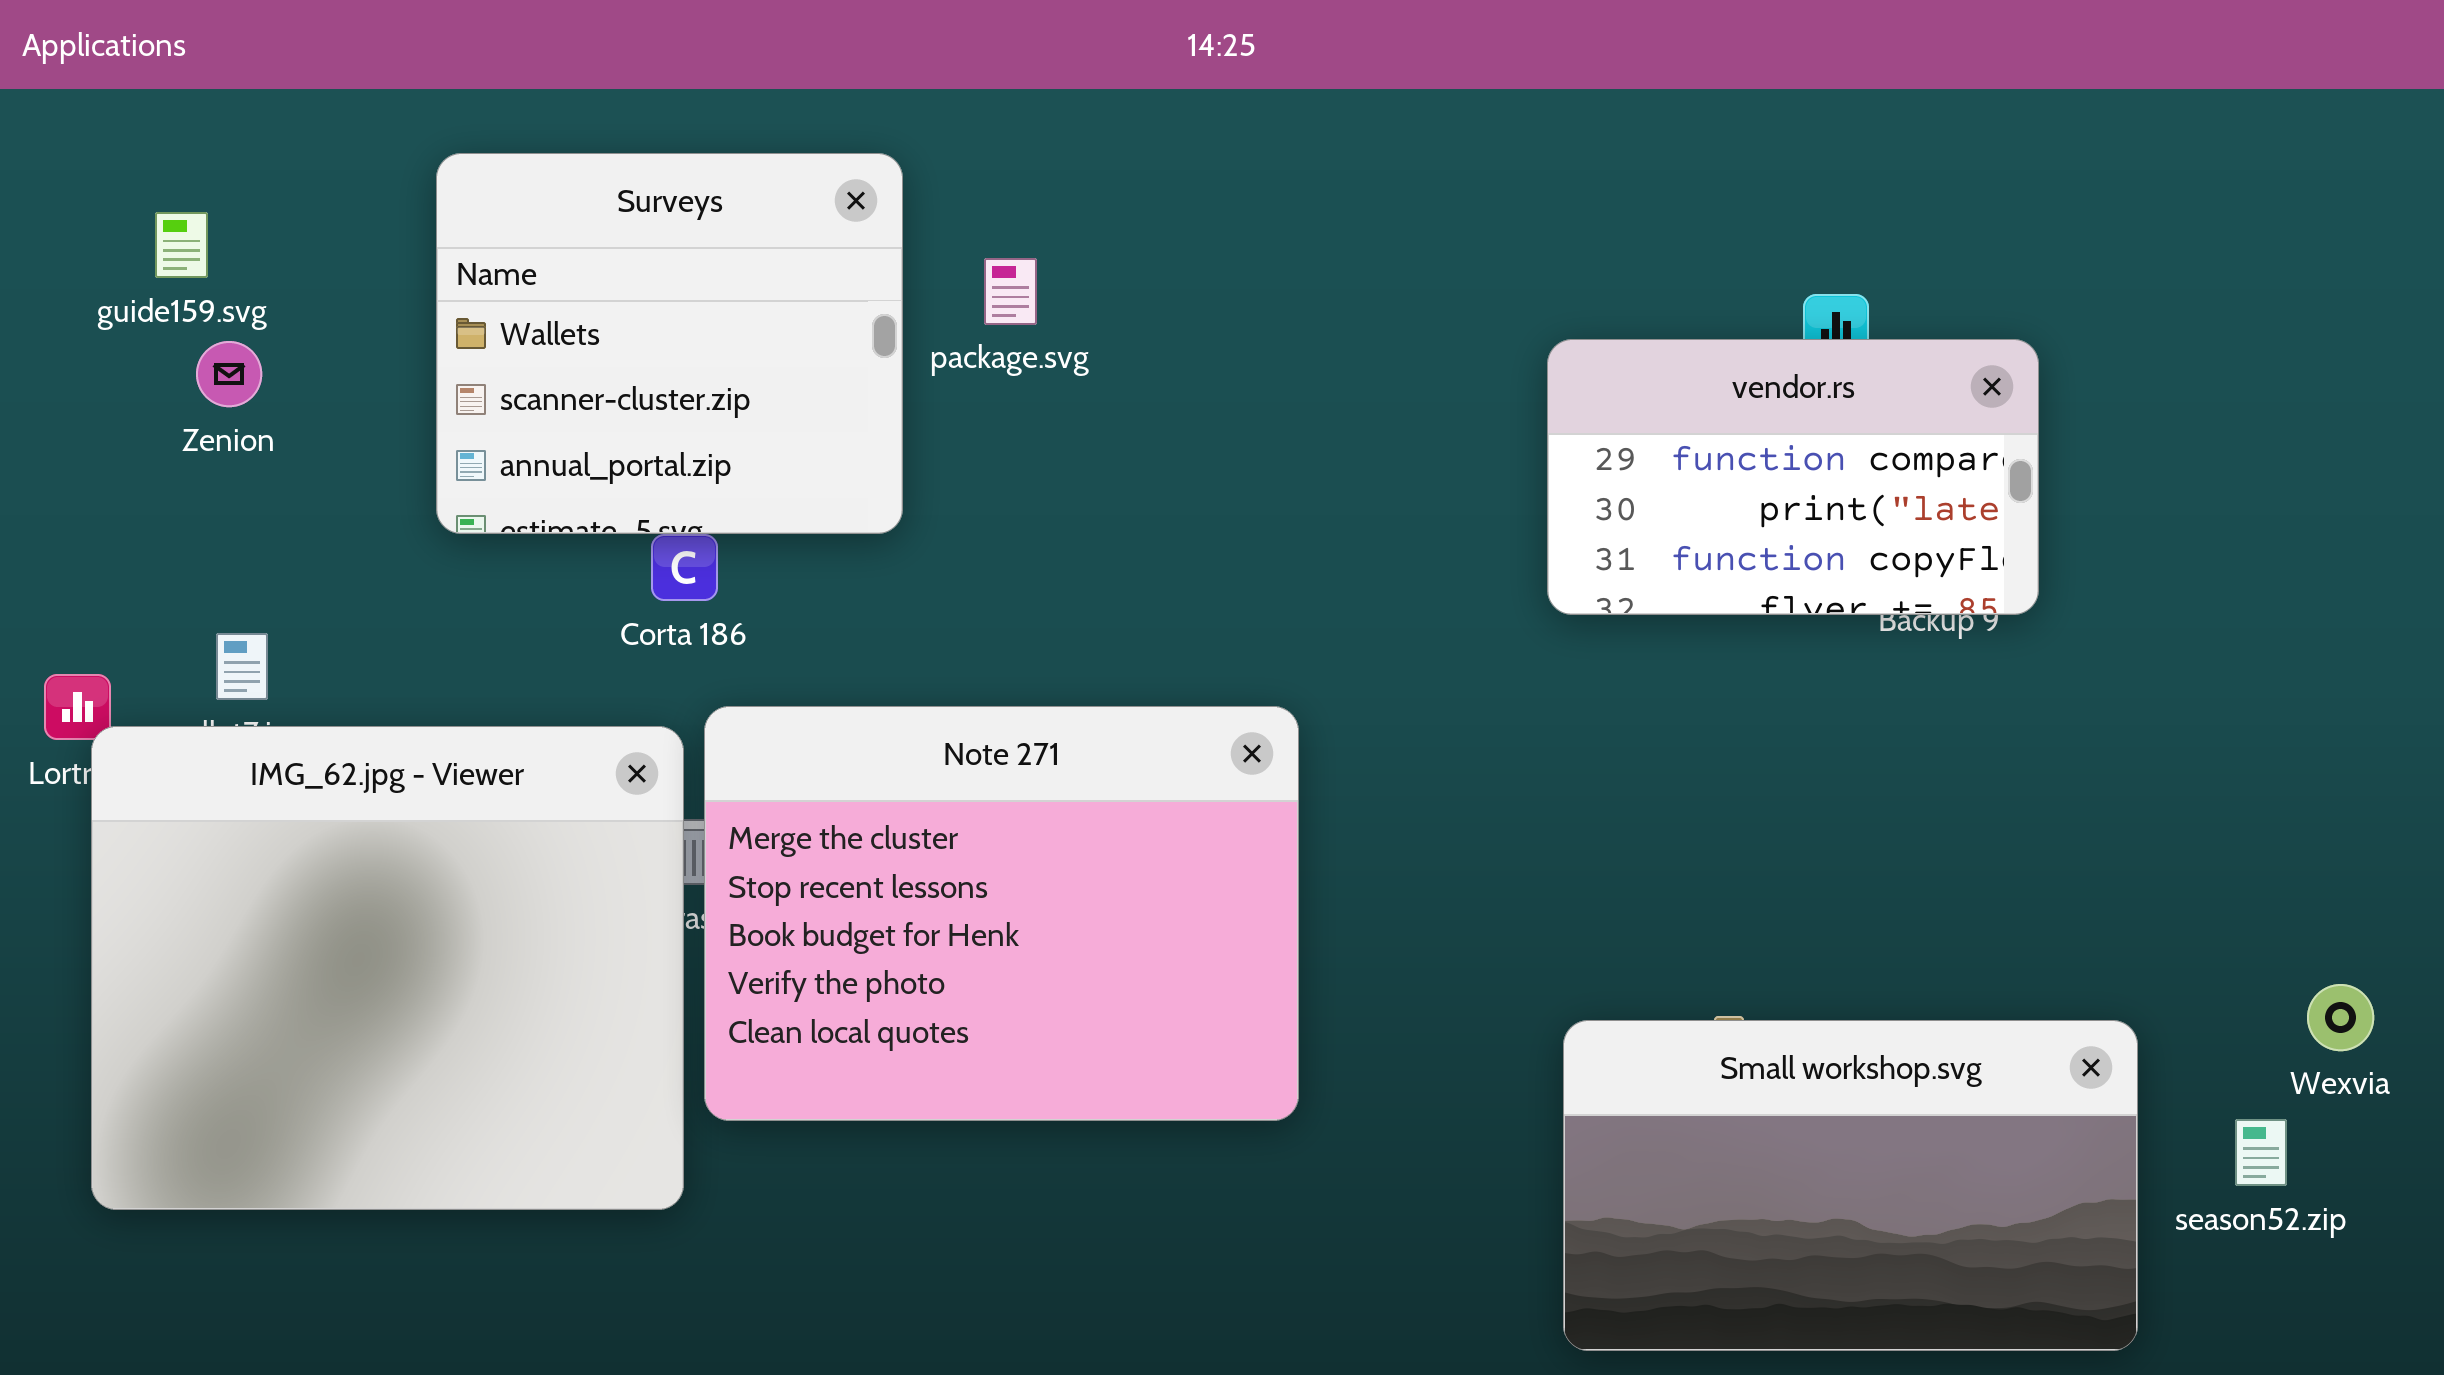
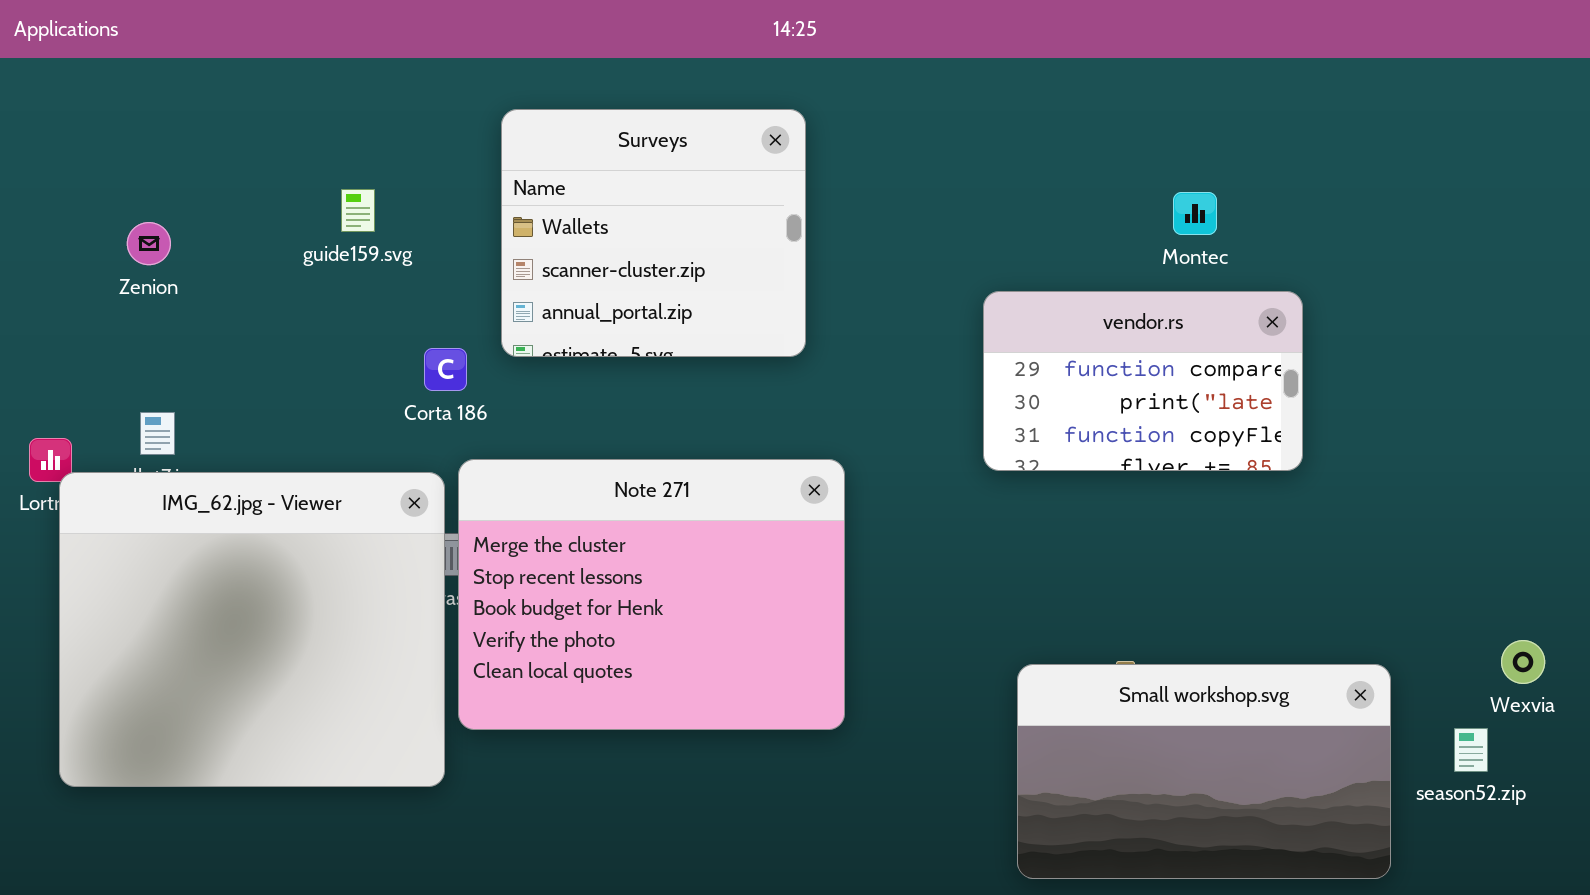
Surveys: [436,153,903,534] -> [501,109,806,357], moved
guide159.svg: [155,212,208,278] -> [341,189,375,232], moved
vendor.rs: [1547,339,2039,615] -> [983,291,1303,471], moved

